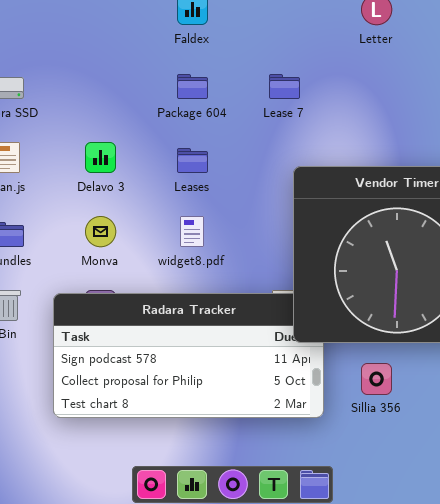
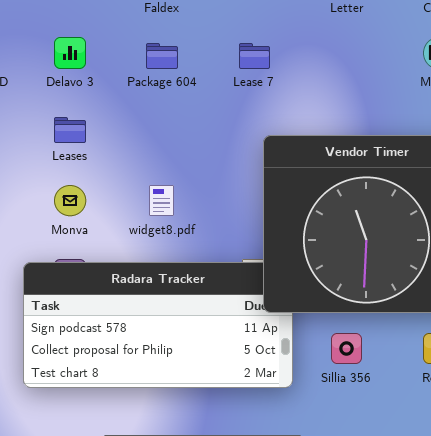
Delavo 3: [85,142,116,173] -> [54,37,86,69], moved
Leases: [177,148,208,173] -> [54,117,86,143], moved

